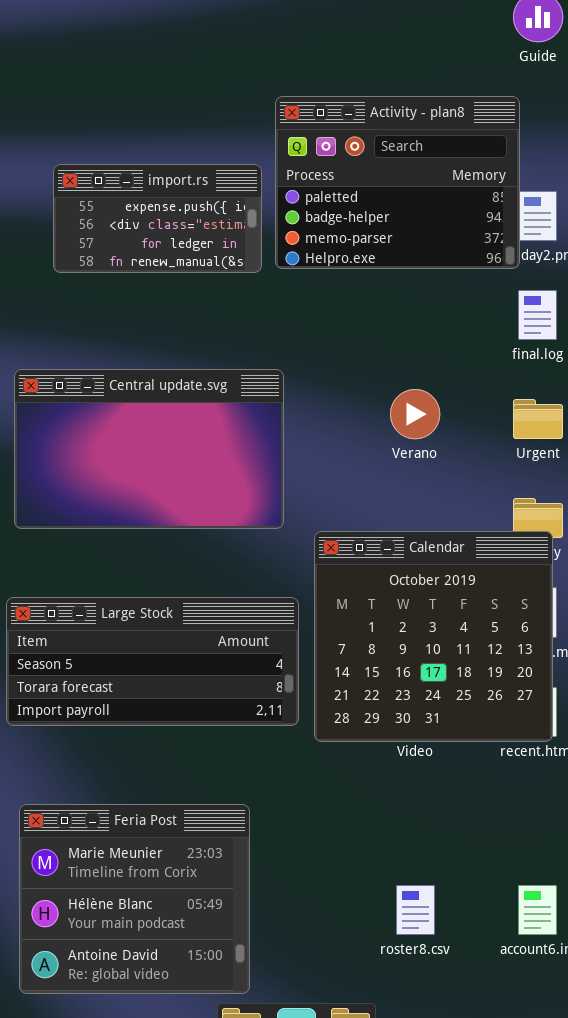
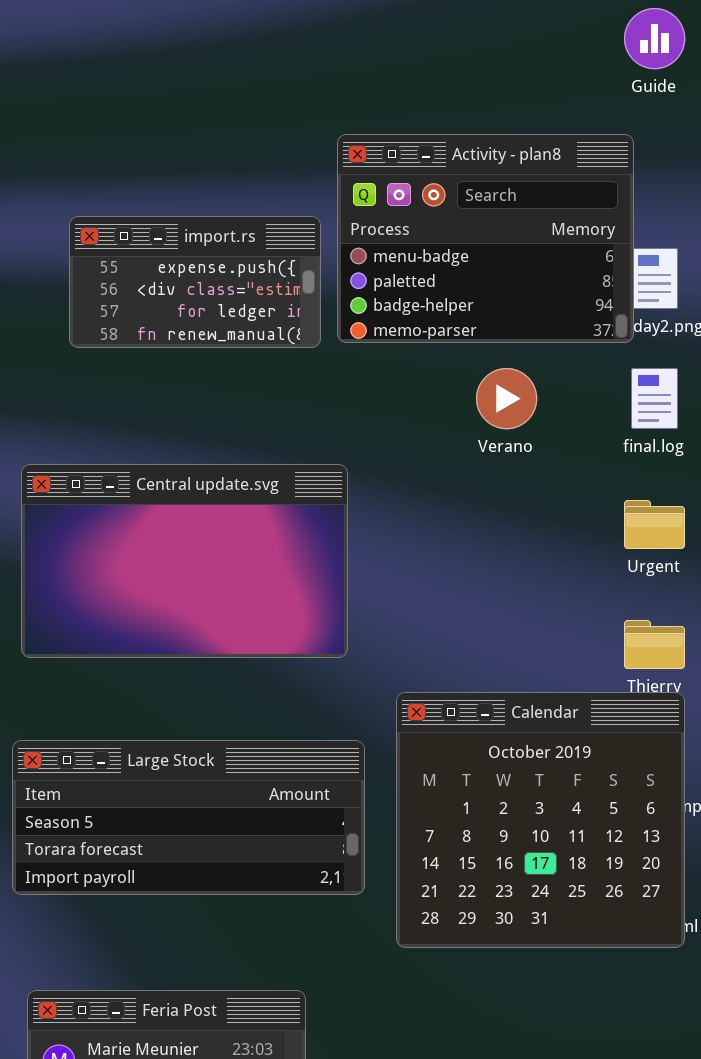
Activity - plan8: [275,96,520,269] -> [337,134,634,343], scrolled up 1 row
Verano: [390,389,440,439] -> [476,368,537,429], moved
Calendar: [314,531,553,742] -> [396,692,685,948], moved

